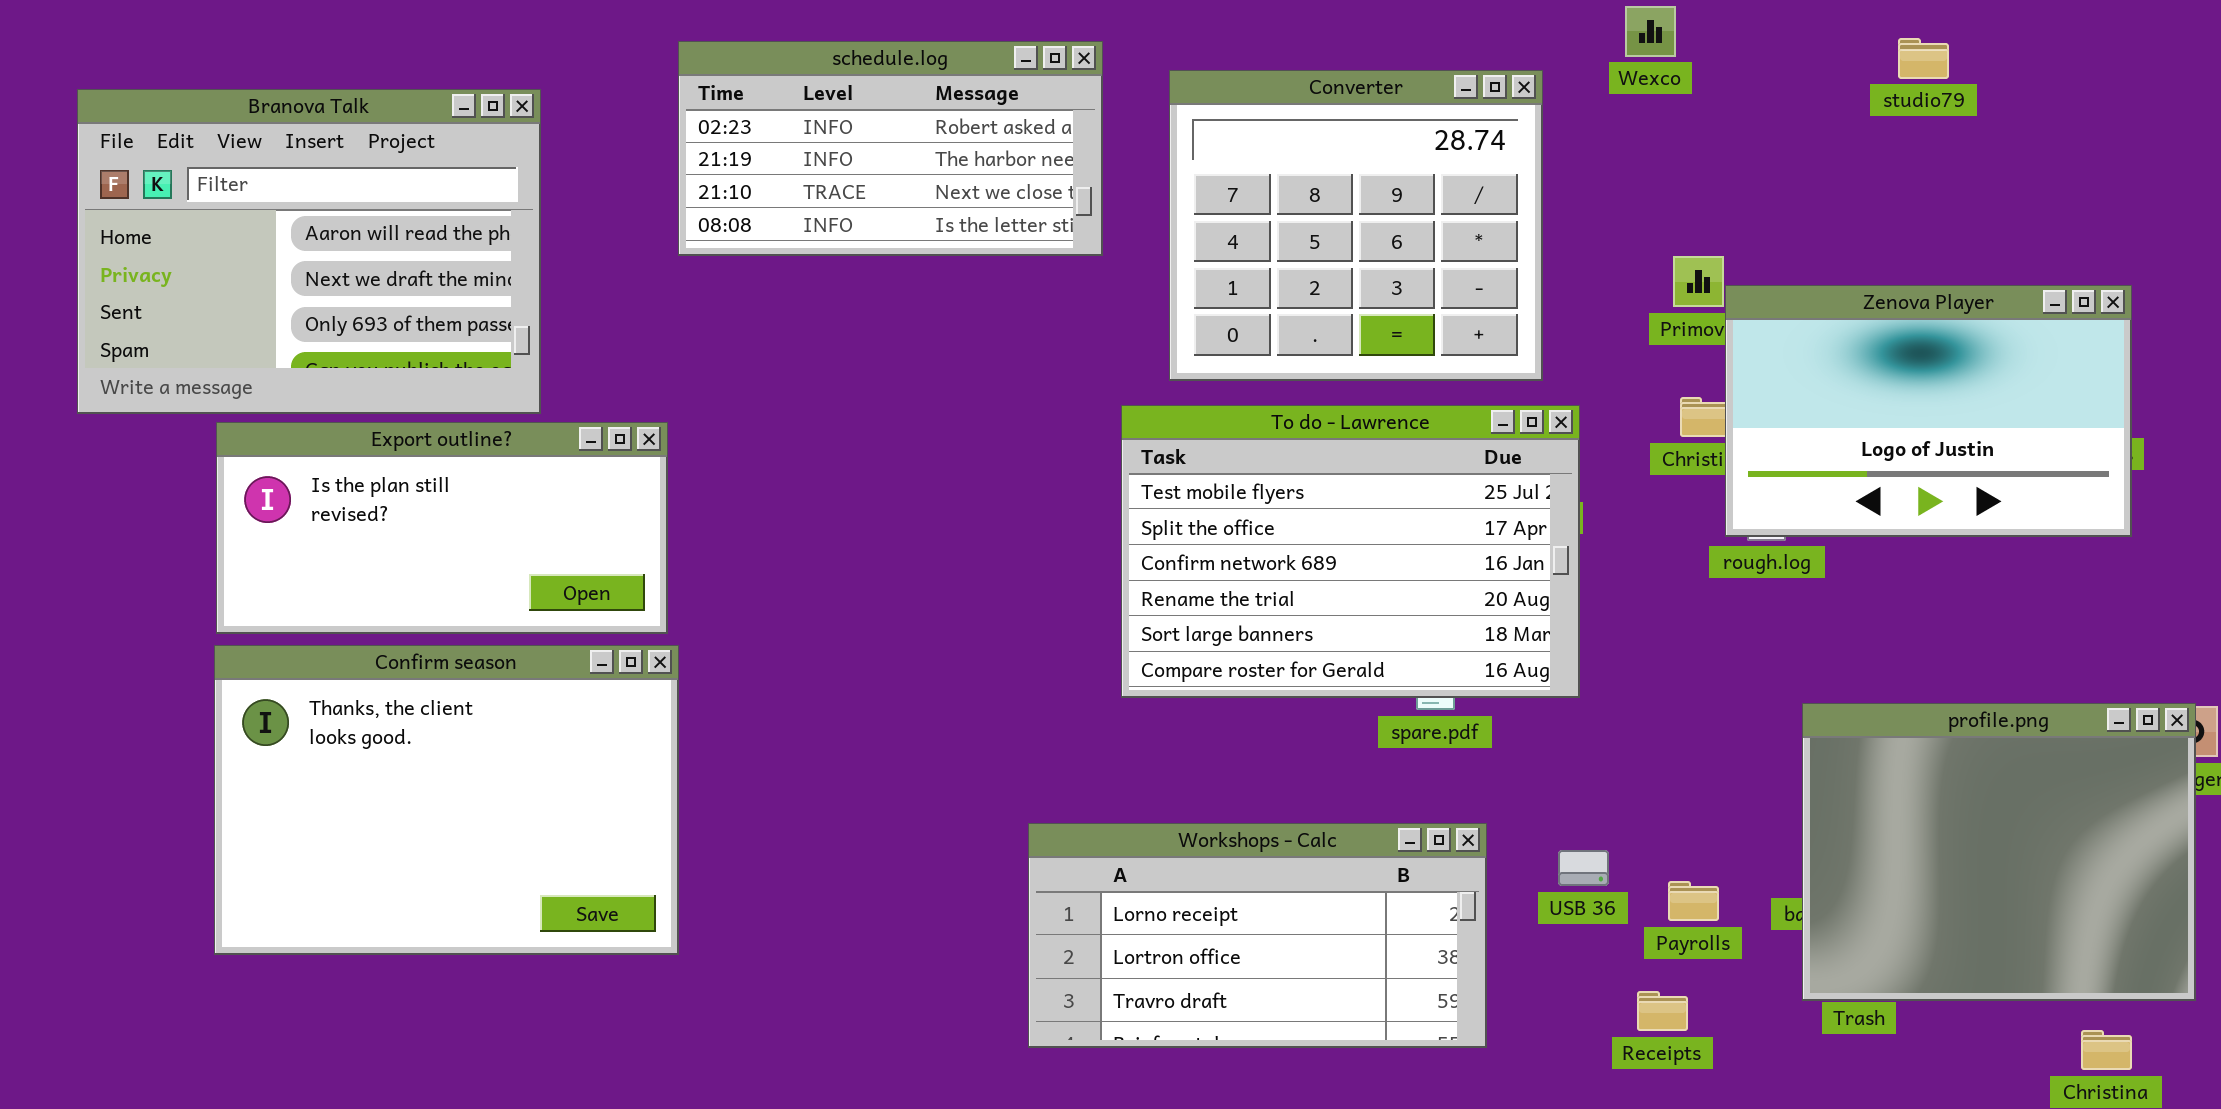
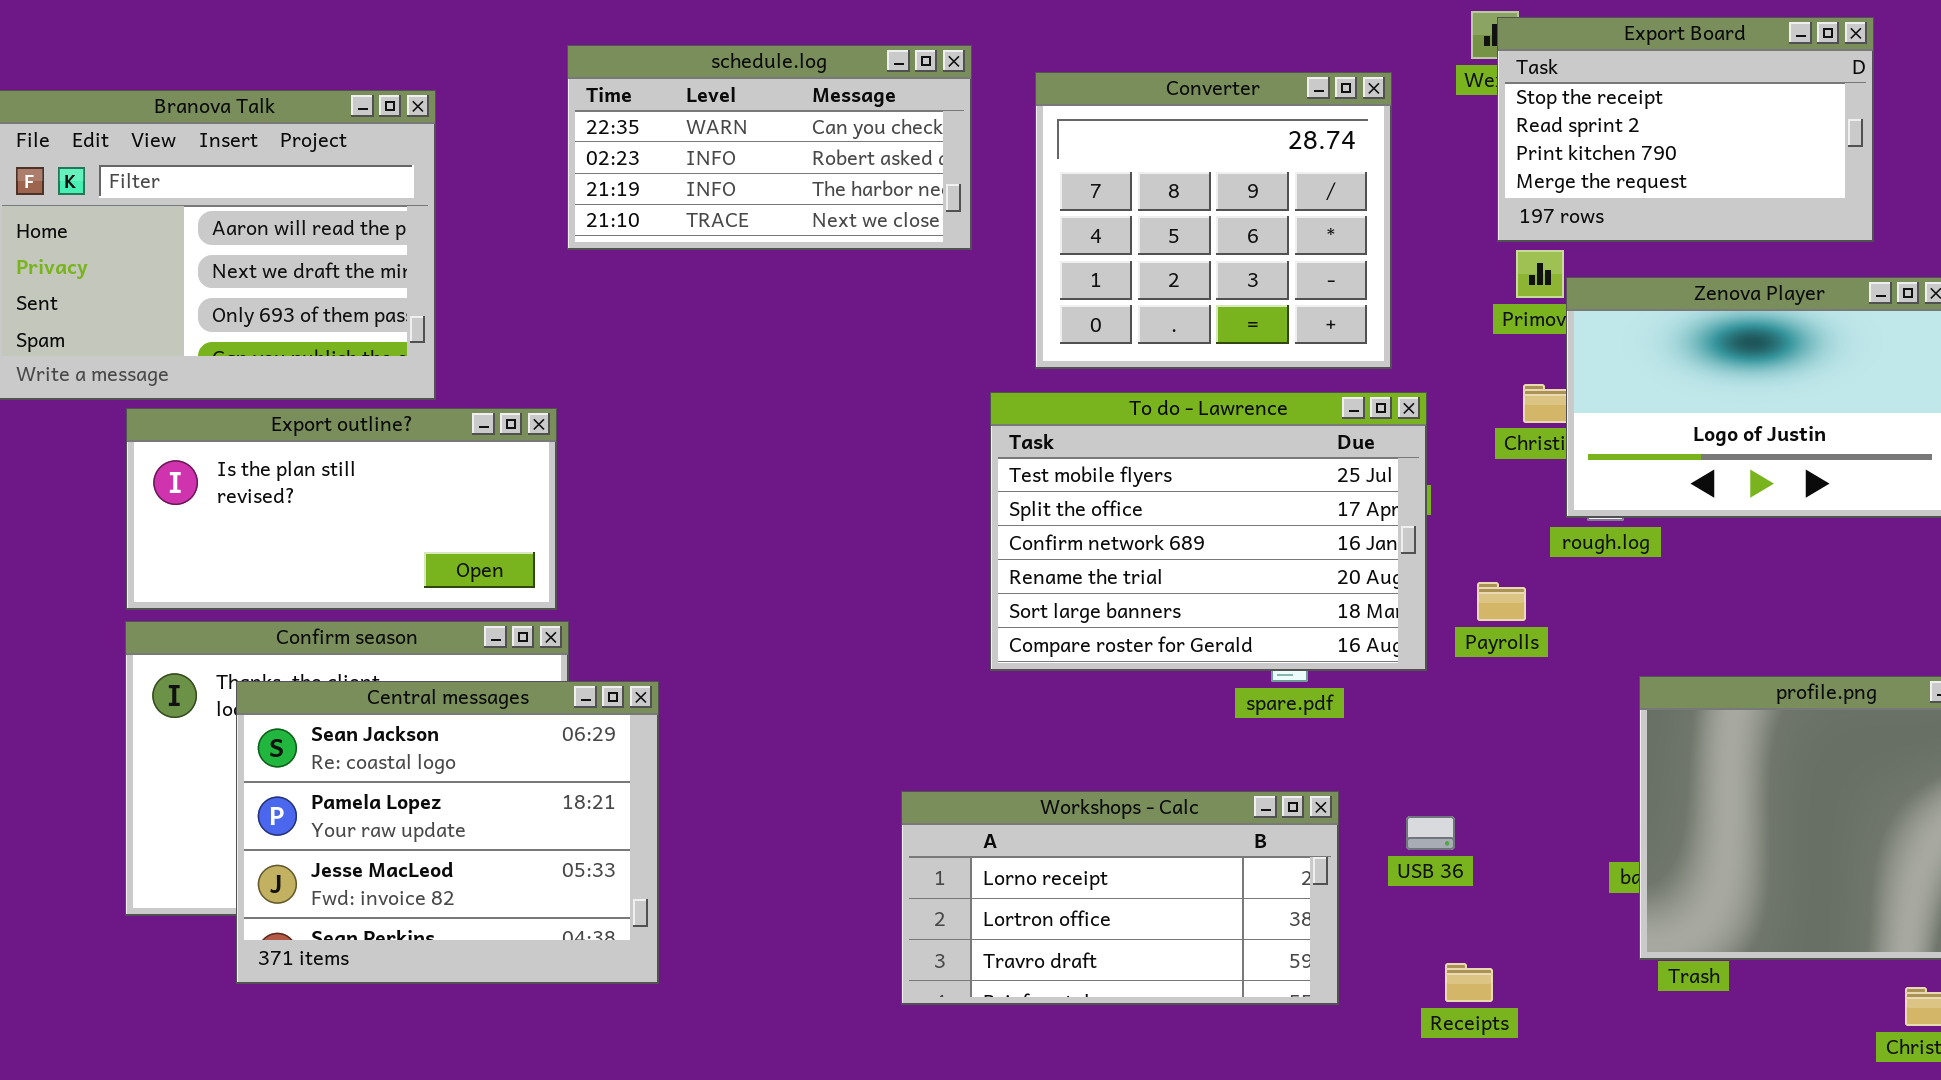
Export Board: none -> [1497,17,1874,242], opened
schedule.log: [678,41,1103,256] -> [567,45,972,250], scrolled up 1 row
Central messages: none -> [236,681,659,984], opened
Payrolls: [1668,881,1719,921] -> [1477,582,1526,621], moved
Receipts: [1637,991,1688,1031] -> [1445,963,1493,1002], moved

